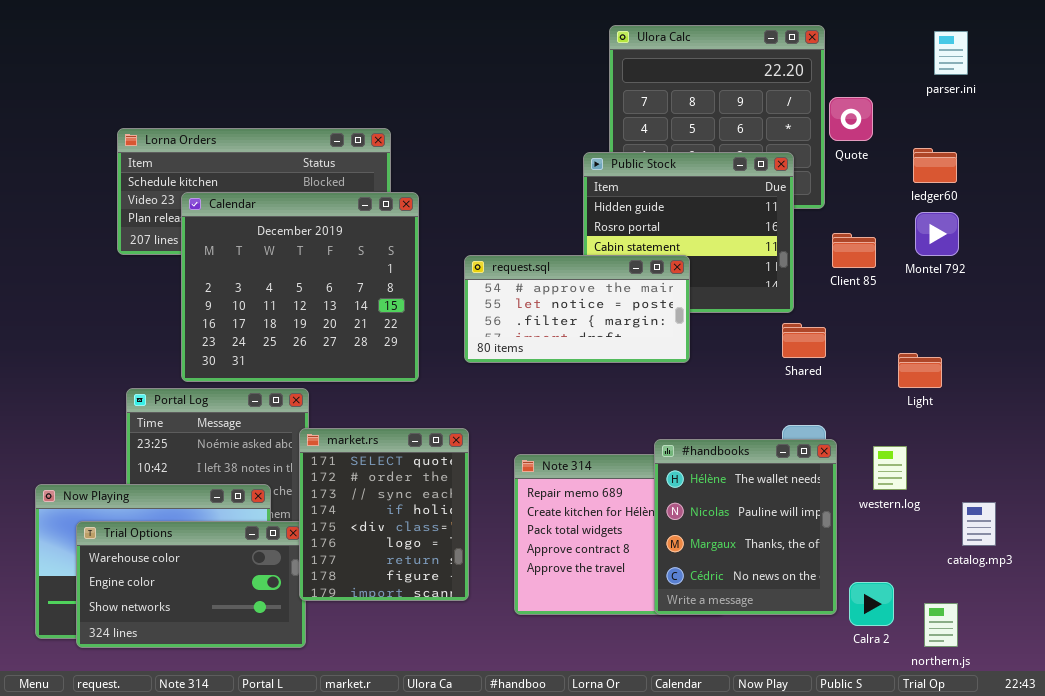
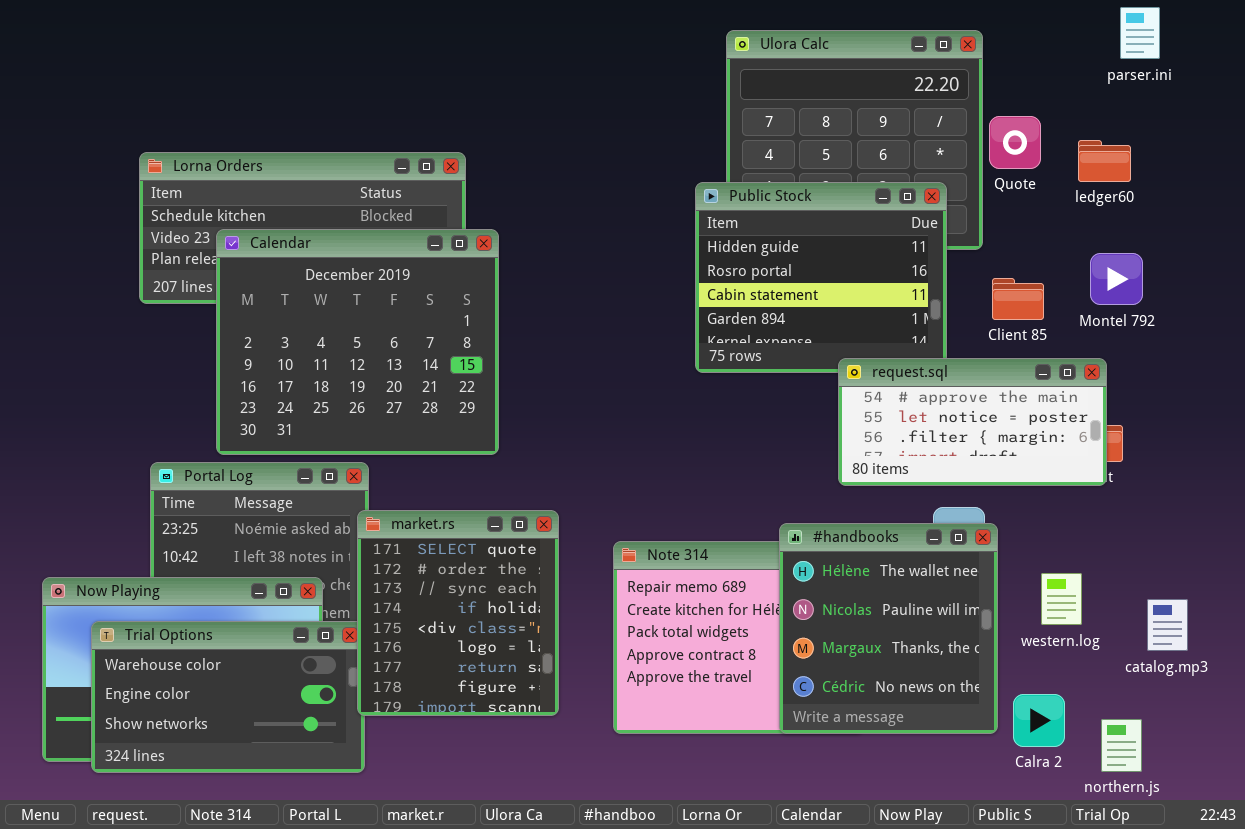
parser.ini: [934,31,968,75] -> [1120,7,1160,59], moved
ledger60: [913,148,957,183] -> [1078,140,1131,182], moved
request.sql: [464,255,690,363] -> [838,358,1107,486], moved
western.log: [873,446,907,490] -> [1041,573,1082,625], moved

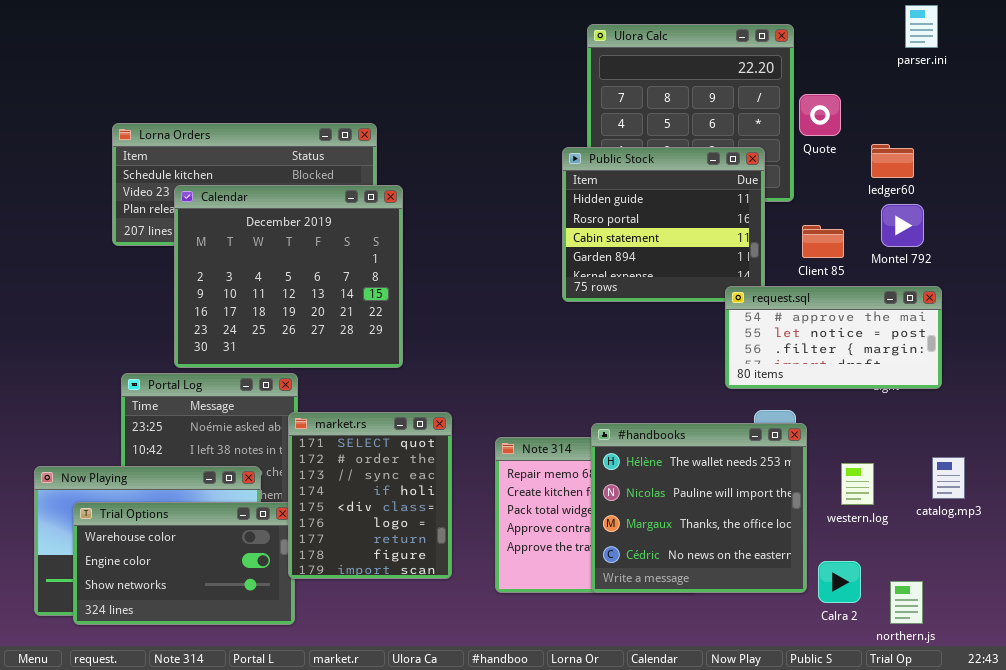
ledger60: [1078,140,1131,182] -> [871,144,914,178], moved
request.sql: [838,358,1107,486] -> [725,286,942,389], moved
#handbooks: [779,523,998,734] -> [591,423,807,593], resized
catalog.mp3: [1147,599,1188,651] -> [932,457,965,499], moved

